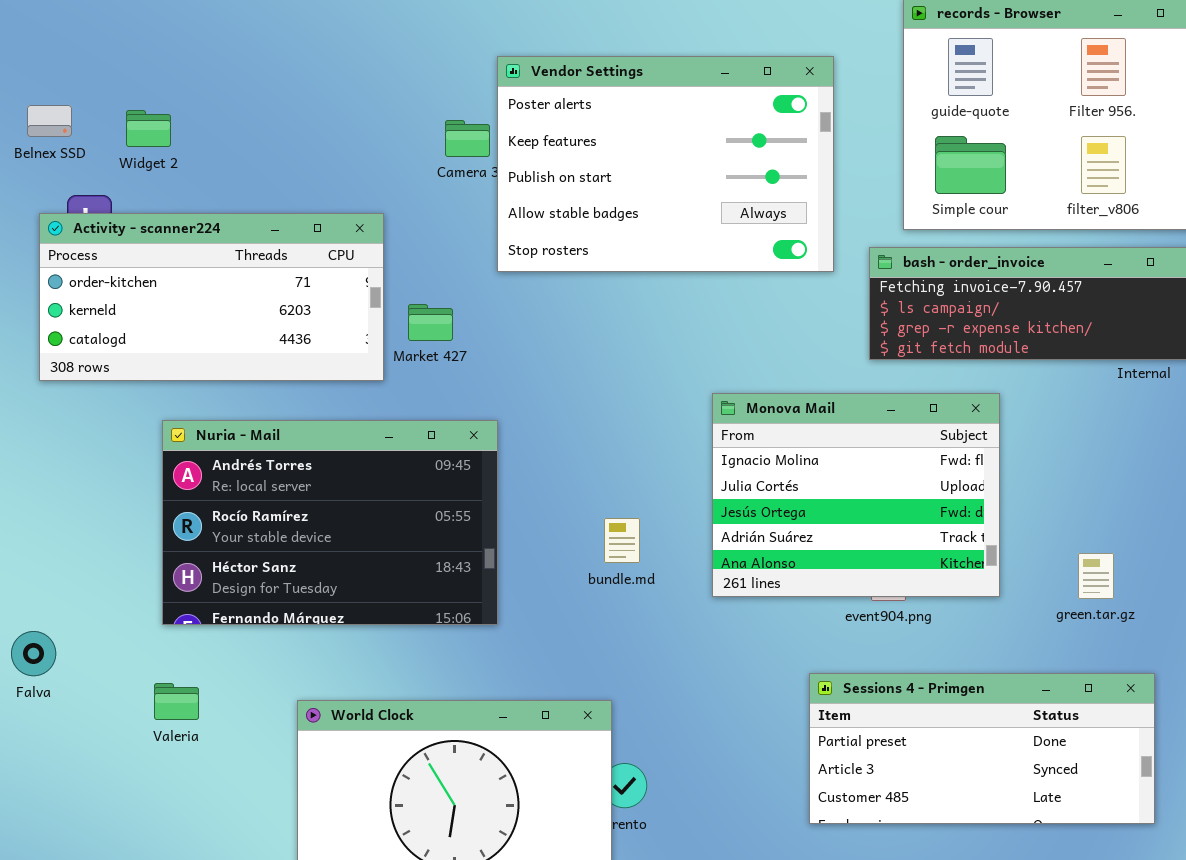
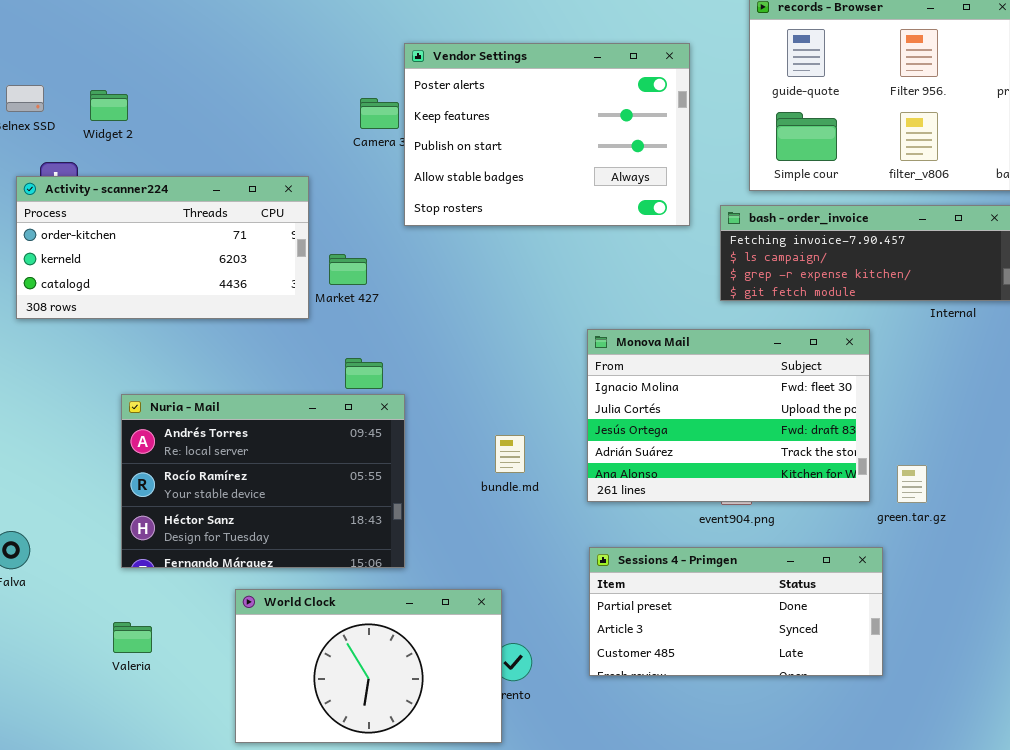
Monova Mail: [712,393,1000,597] -> [587,329,870,502], resized
Nuria - Mail: [162,420,498,625] -> [121,394,405,568], moved
Sessions 4 - Primgen: [809,673,1155,824] -> [589,547,883,676], moved
Valeria: [154,683,199,720] -> [113,622,152,653], moved

